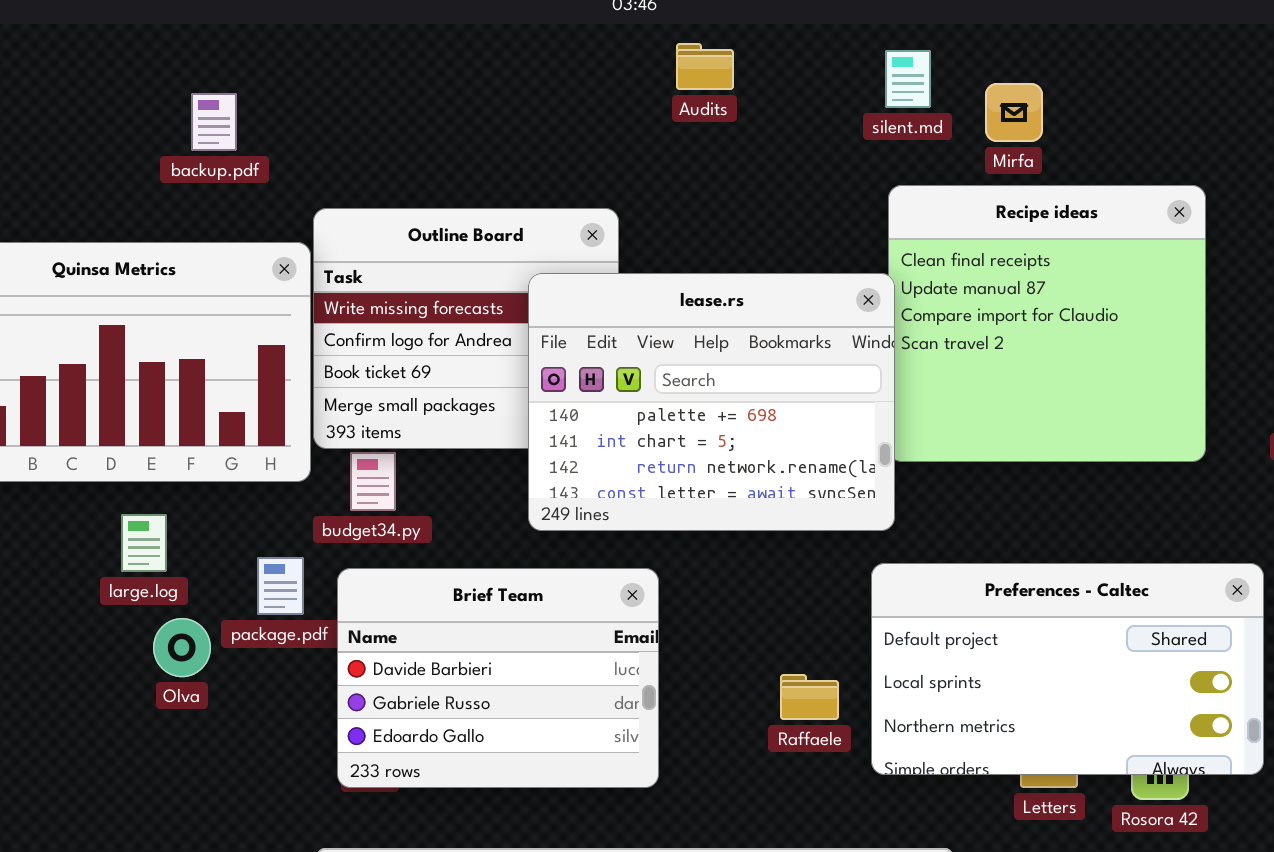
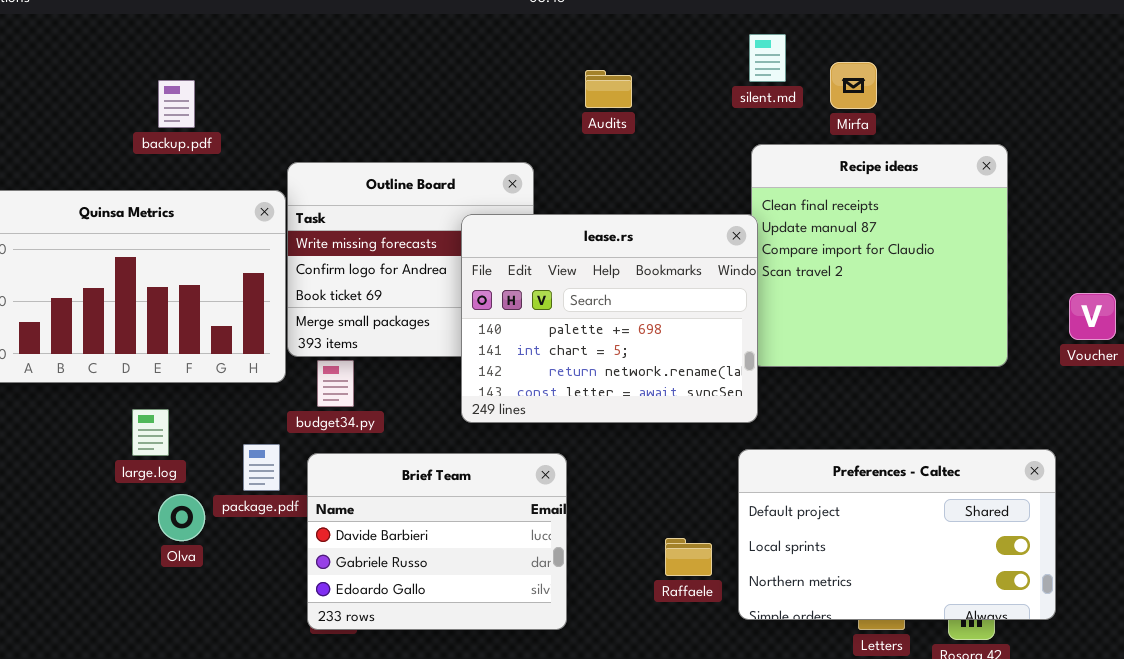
Audits: [676,43,734,90] -> [585,70,632,108], moved
backup.pdf: [191,93,237,151] -> [158,80,195,128], moved

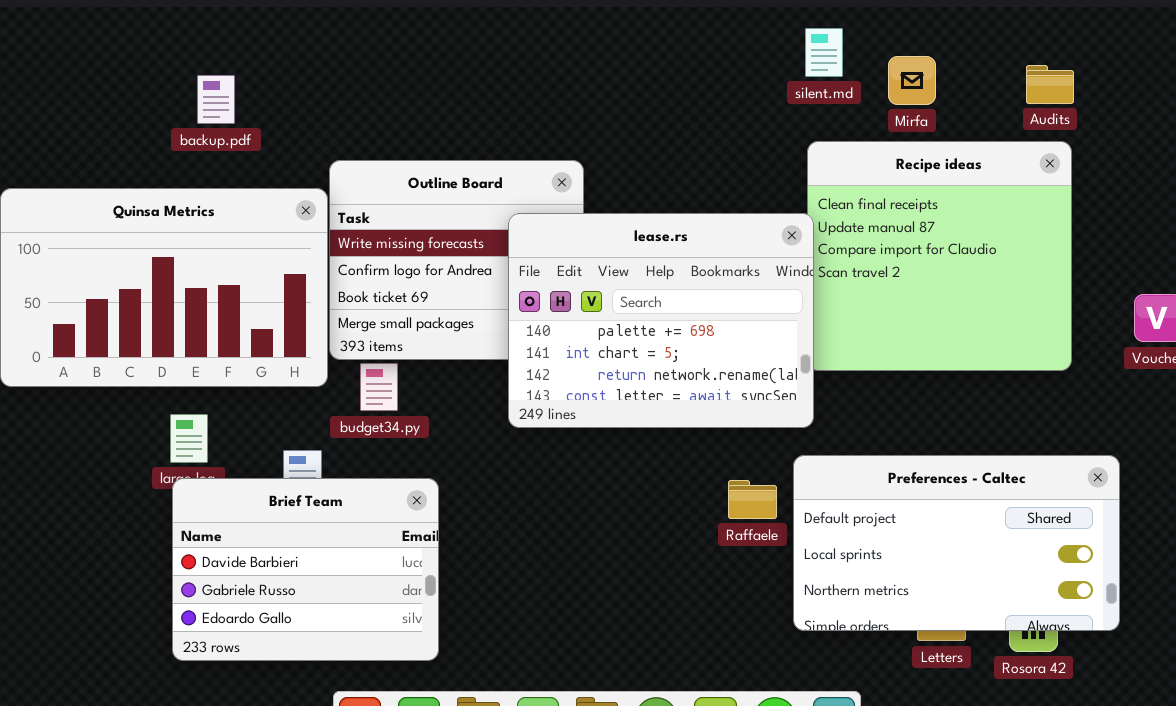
Audits: [585,70,632,108] -> [1026,65,1074,104], moved
Brief Team: [307,453,567,630] -> [172,478,439,661], moved
Raffaele: [665,538,712,576] -> [728,480,777,519], moved

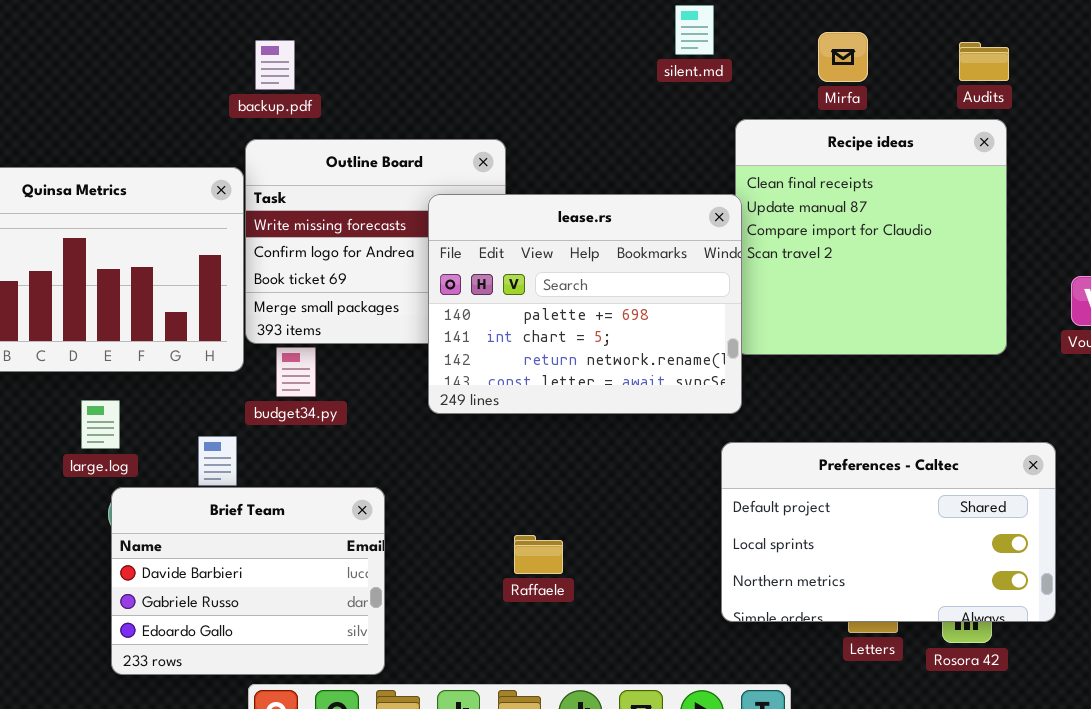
silent.md: [805,28,843,77] -> [675,5,714,55], moved
backup.pdf: [197,75,235,124] -> [255,40,295,90], moved
Brief Team: [172,478,439,661] -> [111,487,385,675], moved
Raffaele: [728,480,777,519] -> [514,535,563,574], moved

